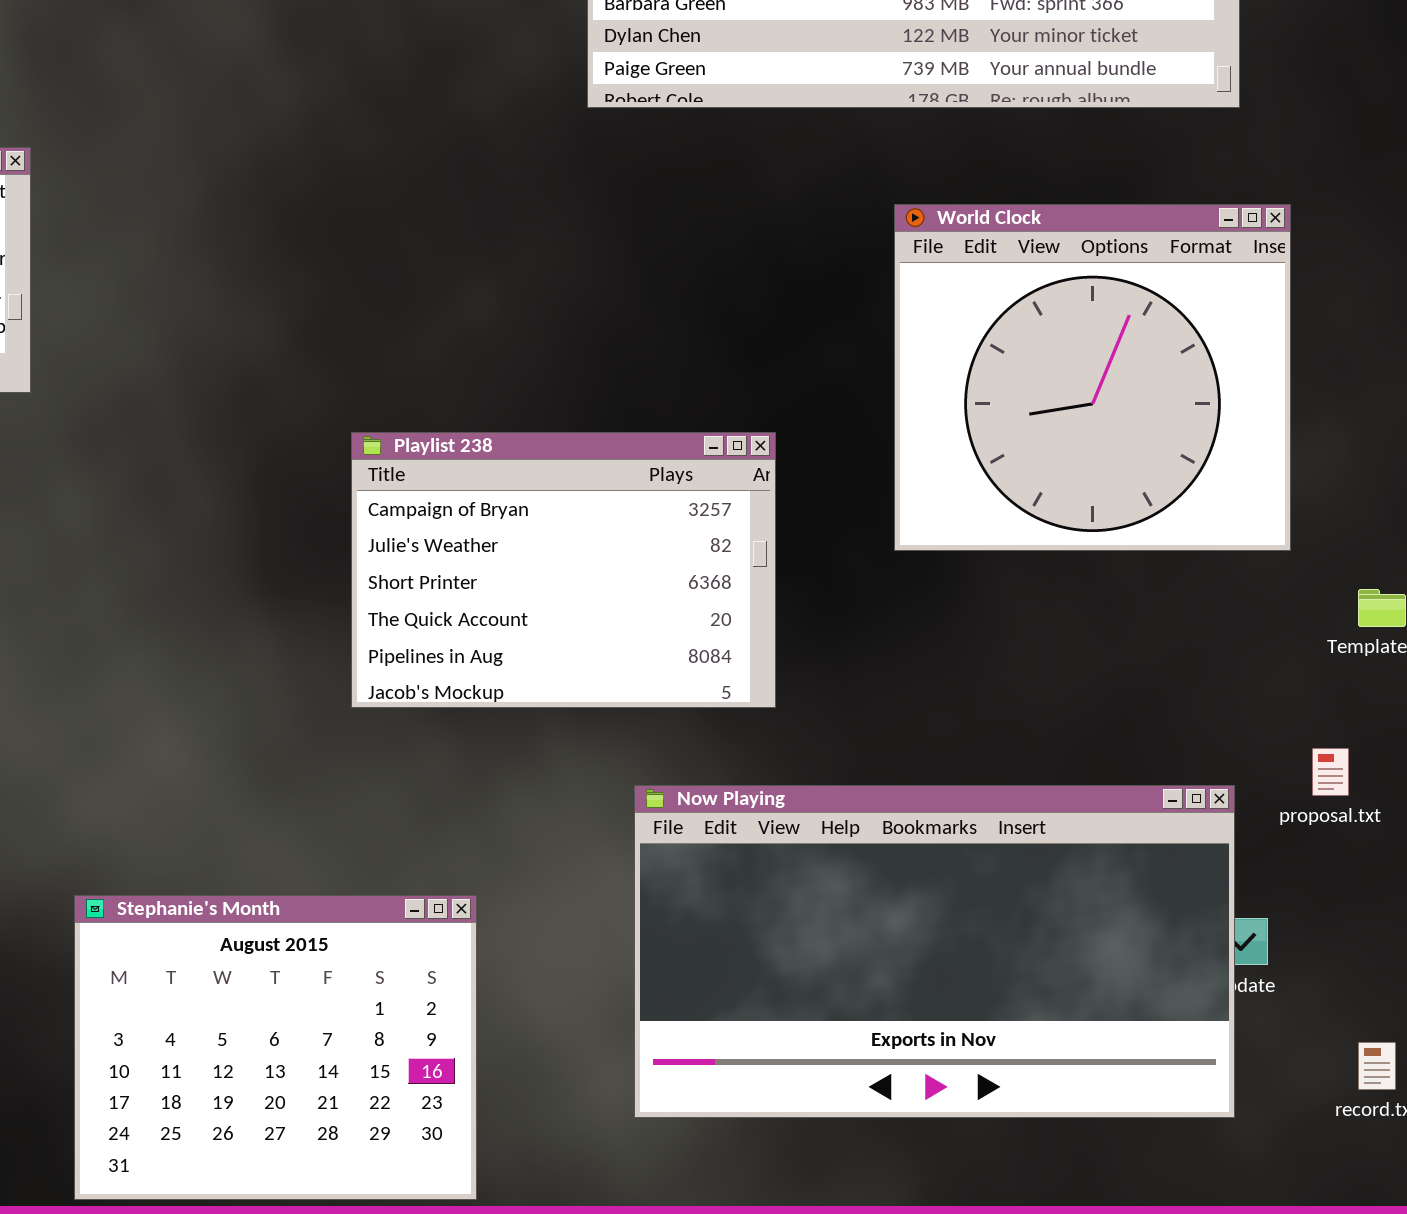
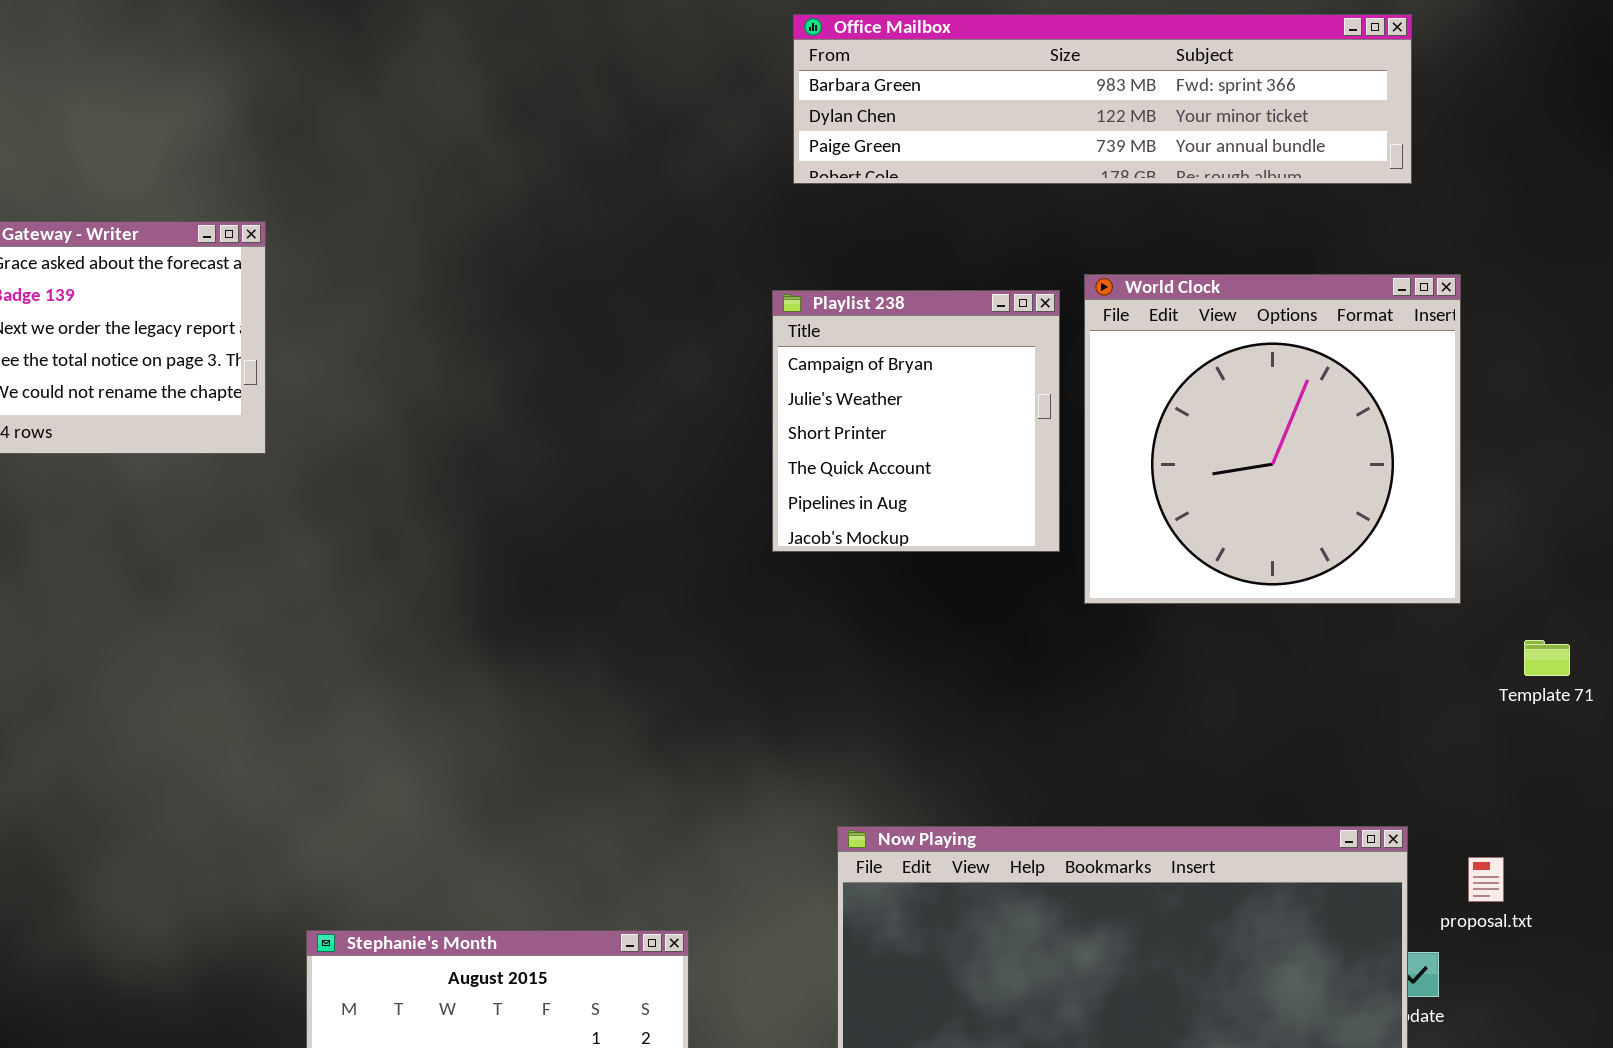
Playlist 238: [351,432,776,708] -> [772,290,1060,552], moved, resized
proposal.txt: [1312,748,1349,796] -> [1468,857,1504,902], moved

